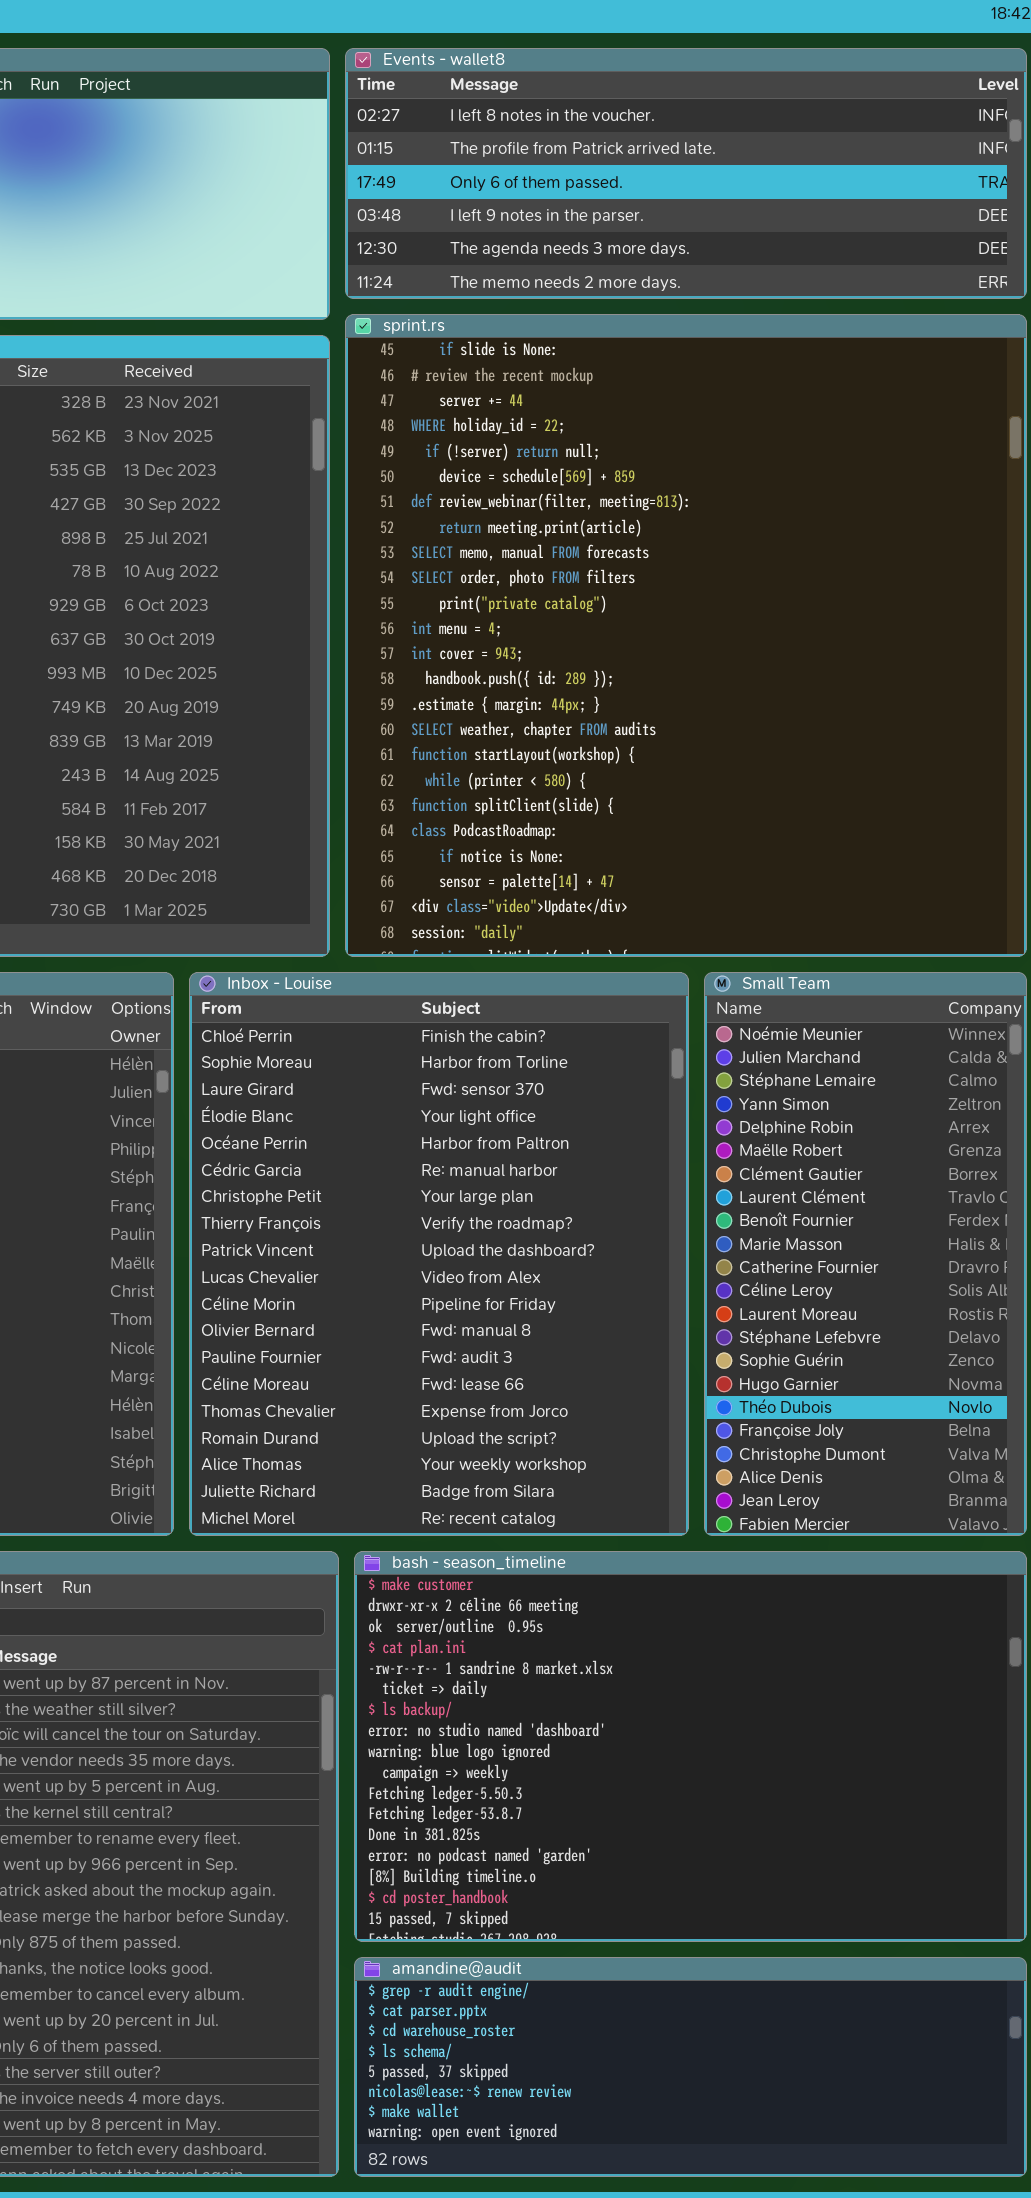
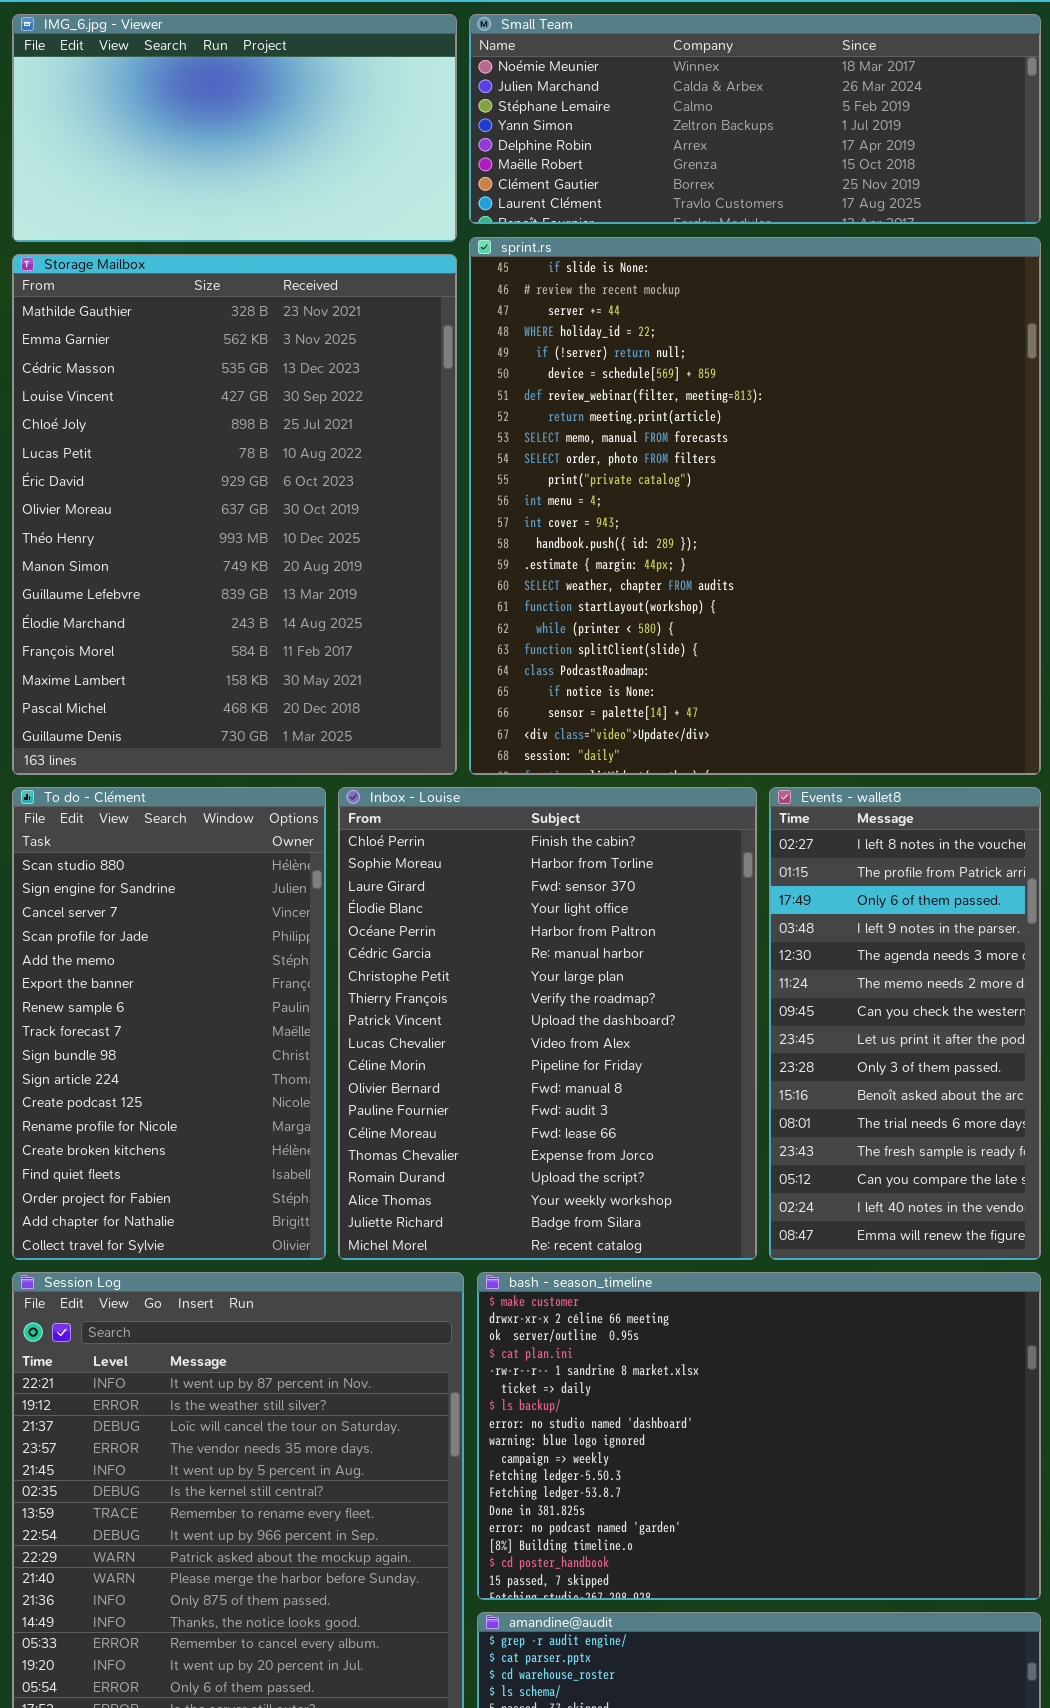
Events - wallet8: [345,48,1027,299] -> [769,787,1041,1260], moved, resized
Small Team: [704,972,1027,1536] -> [469,14,1041,224], moved, resized

